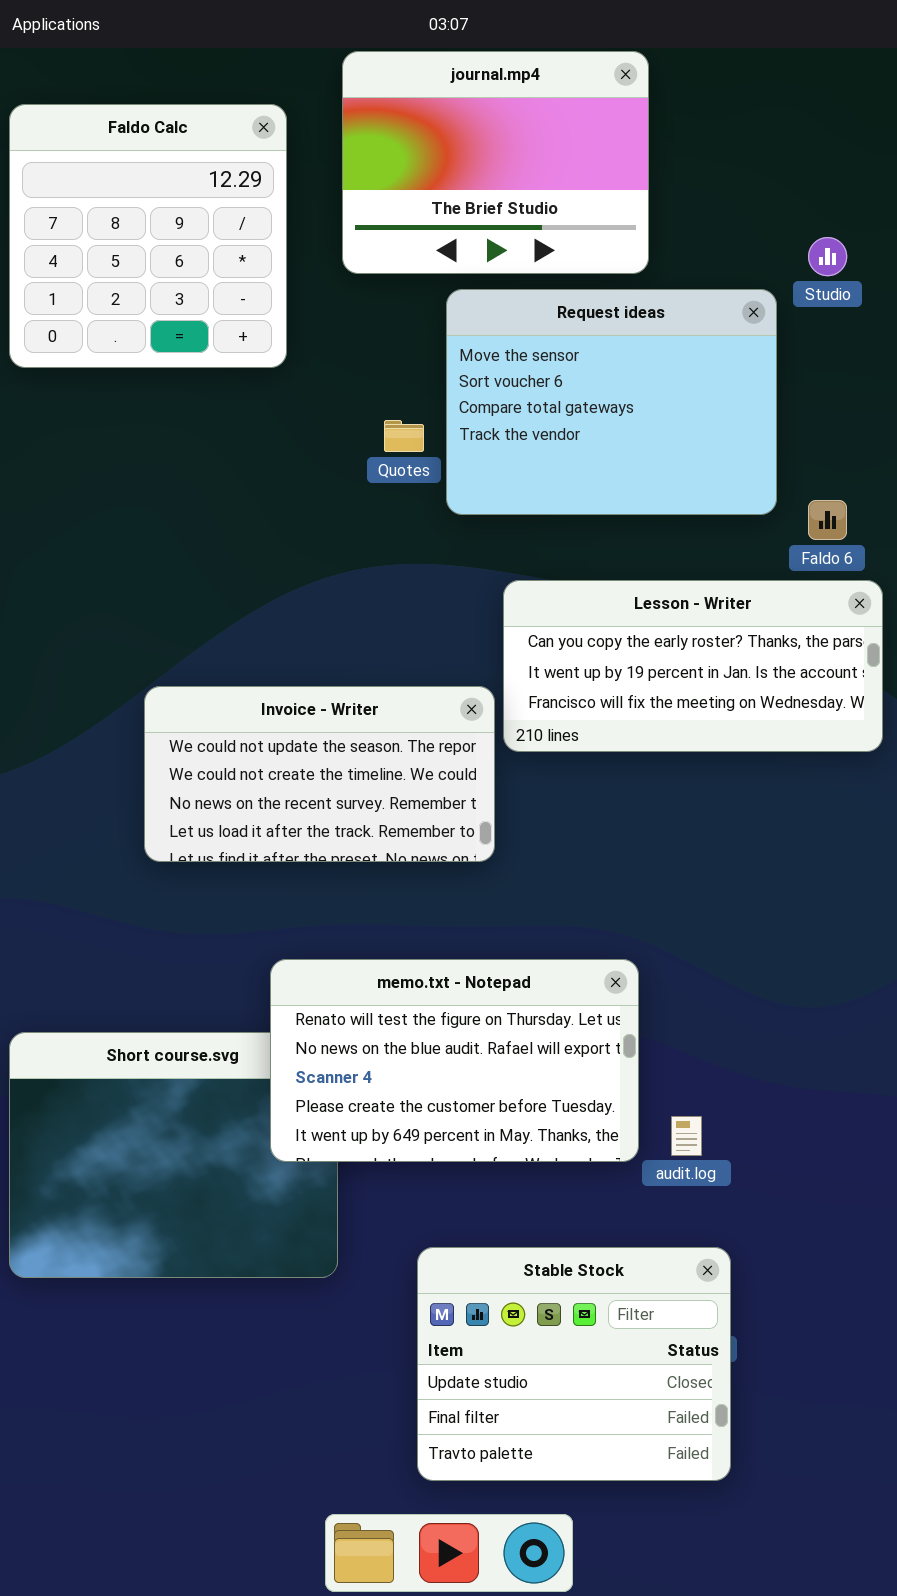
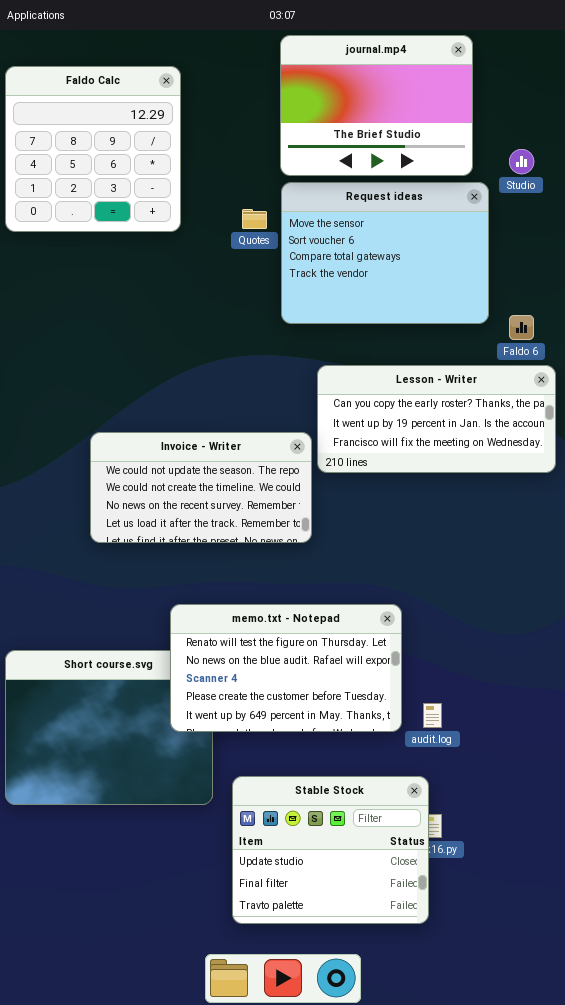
journal.mp4: [342,51,649,274] -> [280,35,473,176], moved
Quotes: [384,420,424,452] -> [242,209,267,229], moved
Stable Stock: [417,1247,731,1481] -> [232,776,429,924], moved

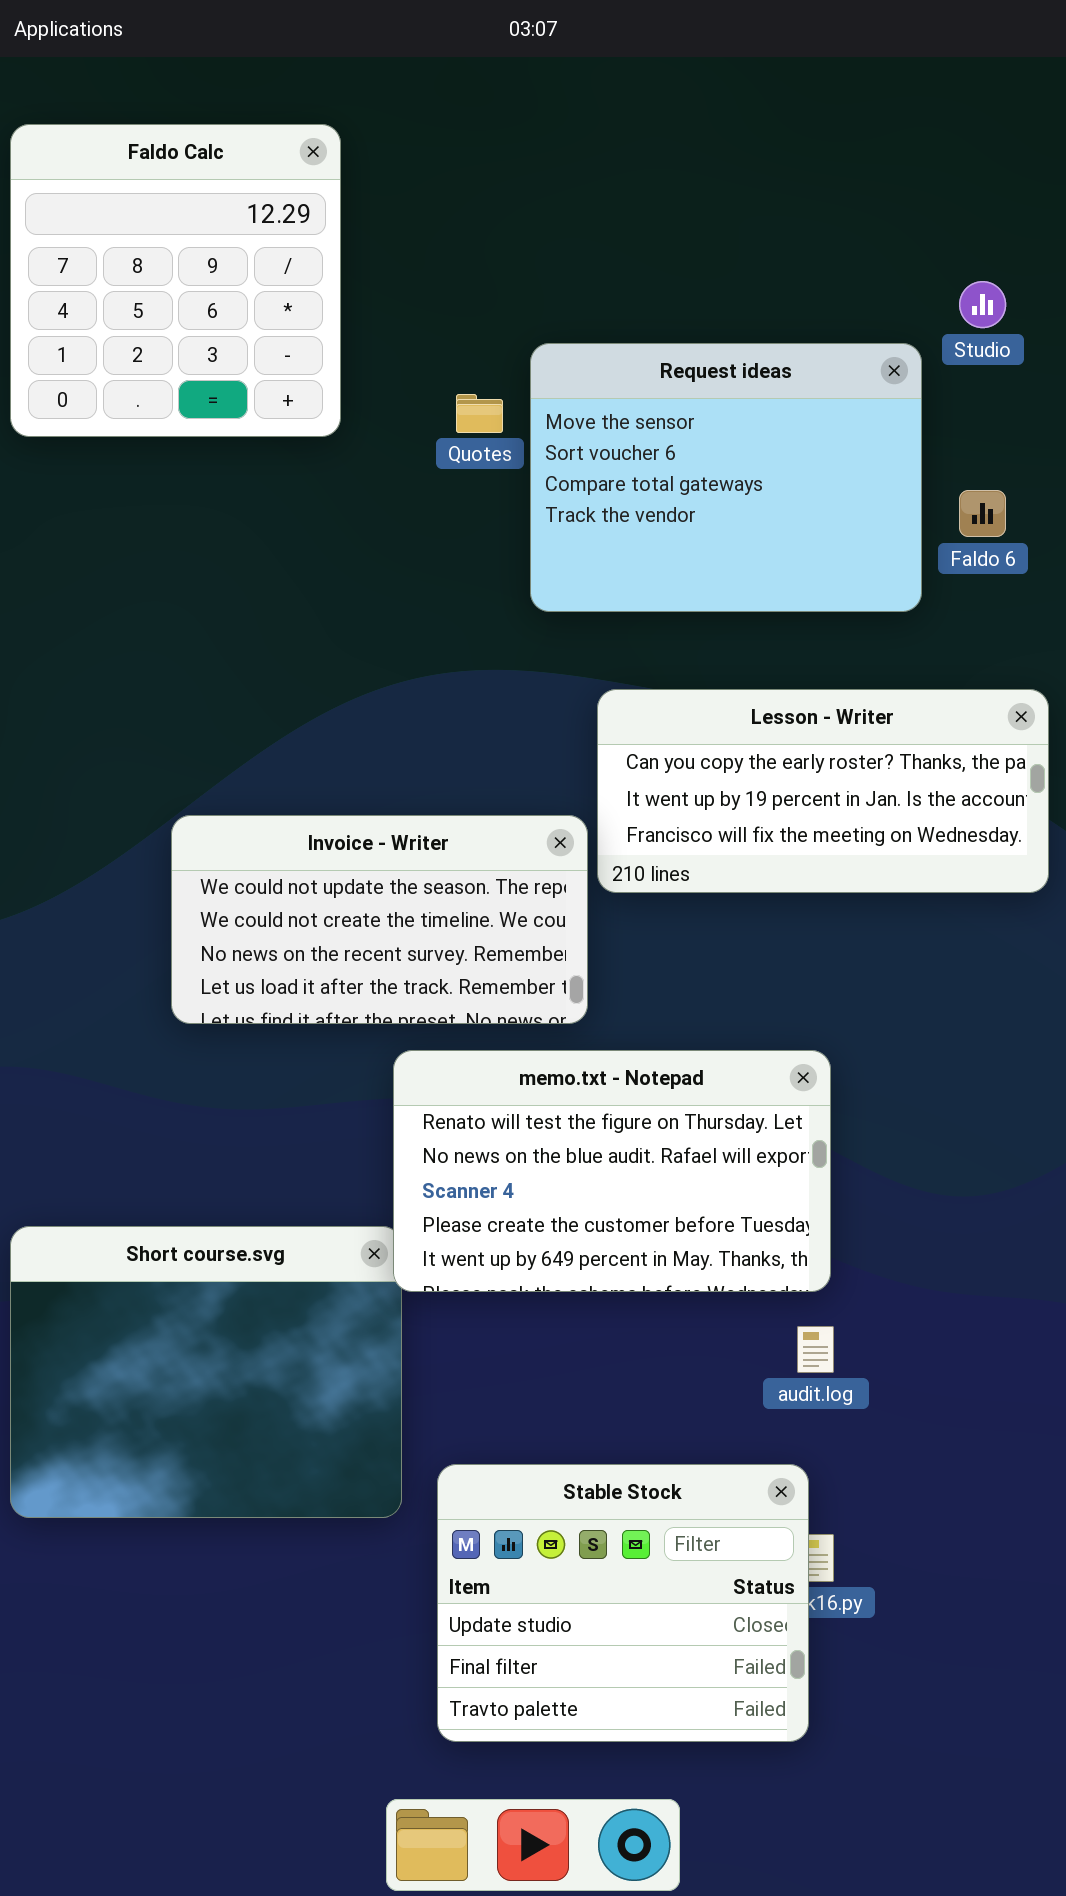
journal.mp4: [280,35,473,176] -> none, closed
Faldo 6: [509,315,534,340] -> [959,490,1006,537], moved
memo.txt - Notepad: [170,604,402,732] -> [393,1050,831,1292], moved

